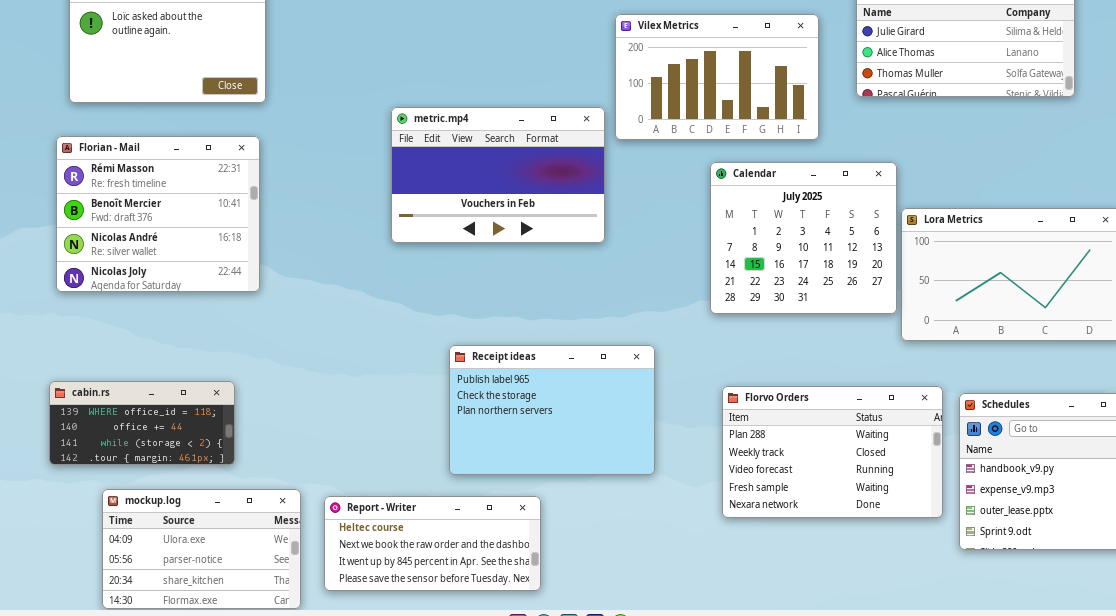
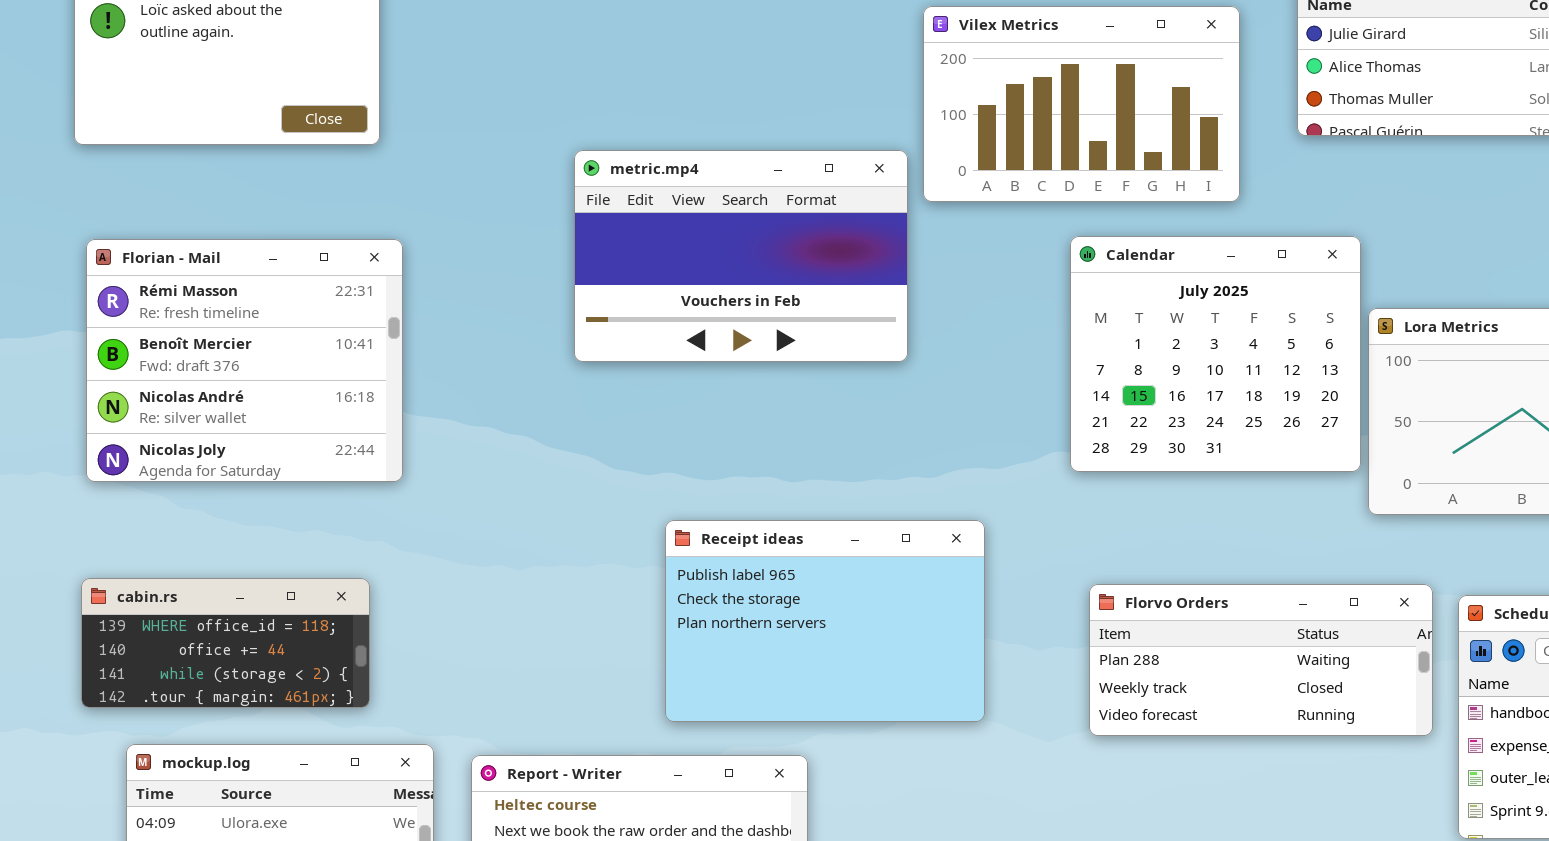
Florian - Mail: [56,136,260,292] -> [86,239,403,482], moved
cabin.rs: [49,381,235,465] -> [81,578,370,708], moved
Florvo Orders: [722,386,943,518] -> [1089,584,1433,736], resized

